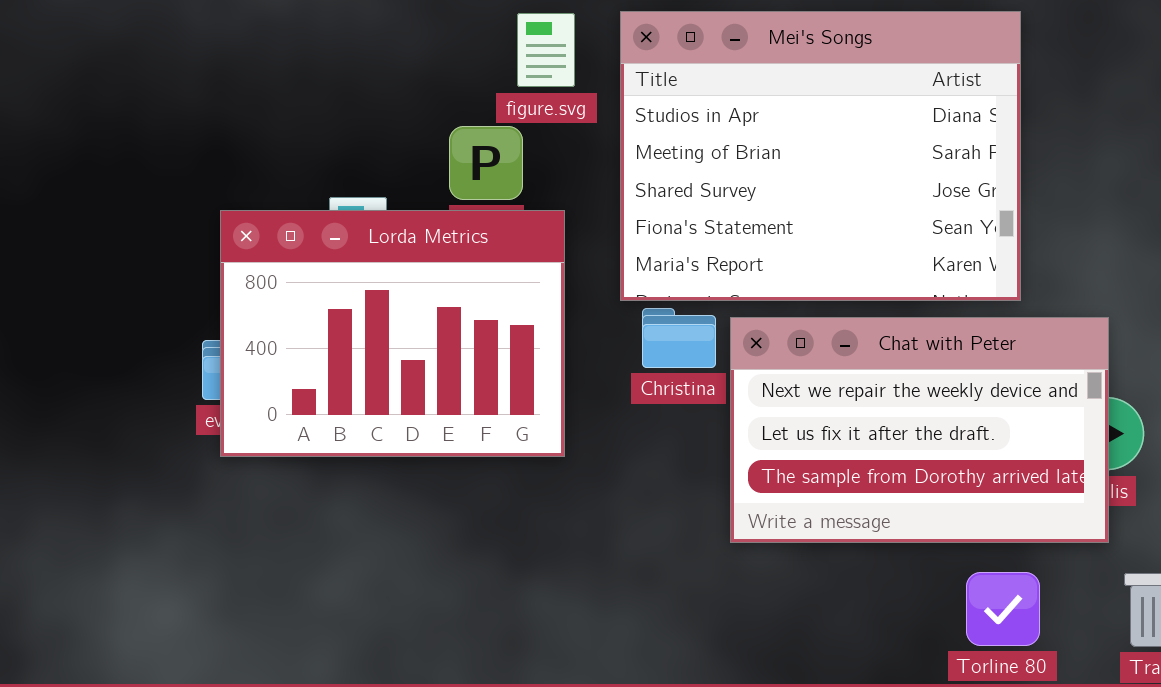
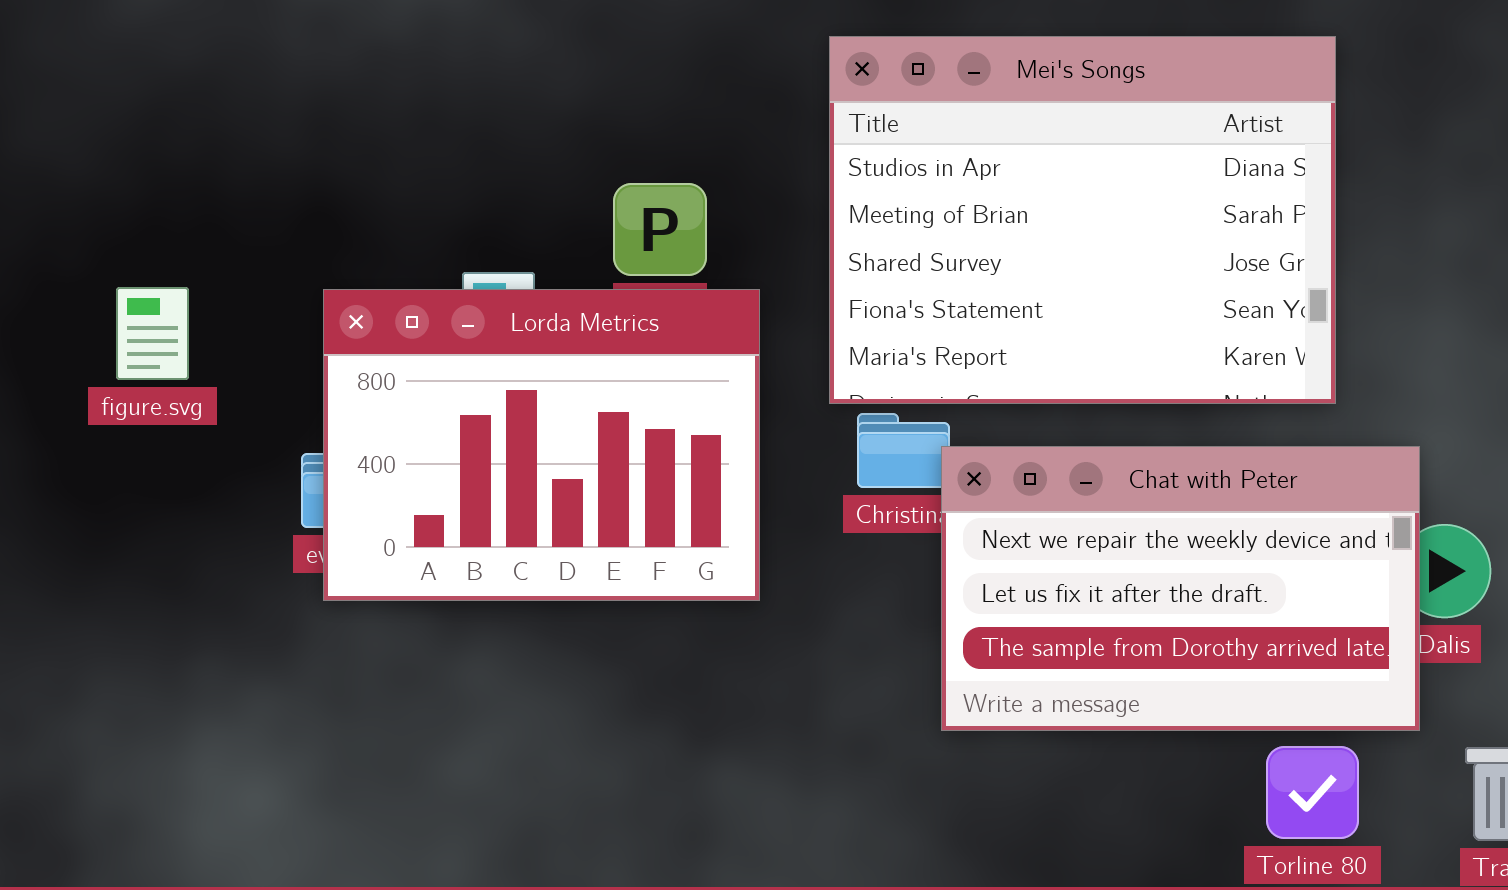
figure.svg: [517,13,575,87] -> [116,287,189,380], moved
Chat with Peter: [730,317,1109,543] -> [941,446,1420,731], moved

